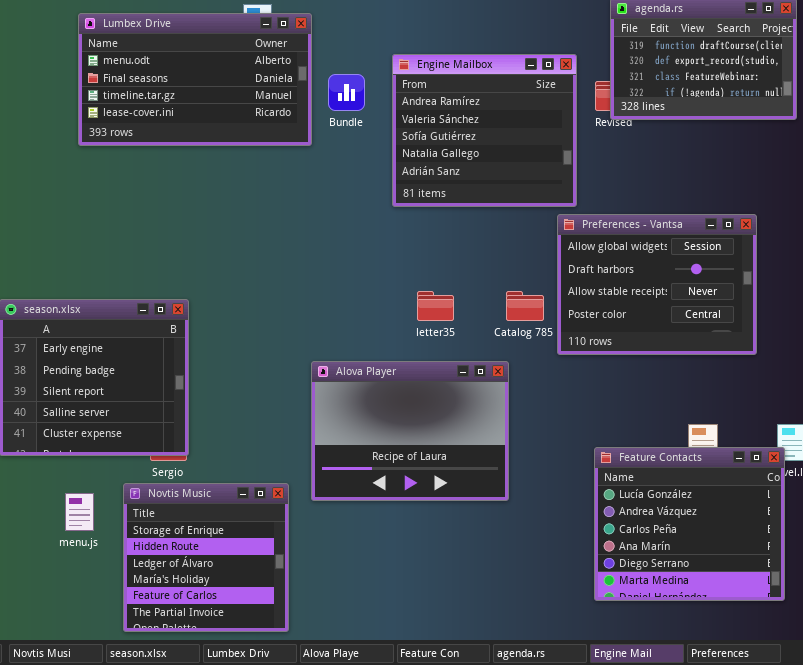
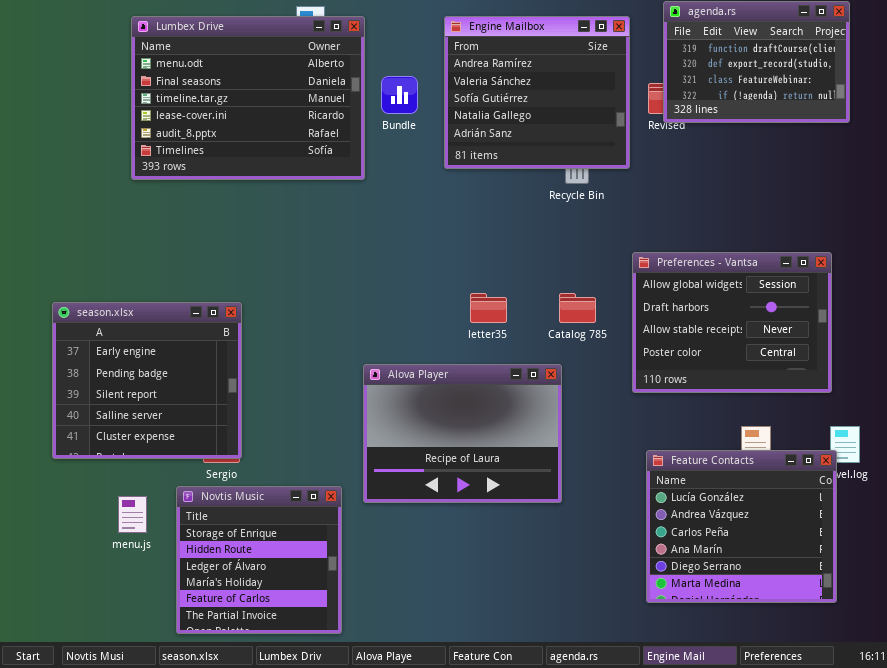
Lumbex Drive: [78,13,312,146] -> [131,16,365,180], resized
Engine Mailbox: [392,54,577,207] -> [444,16,630,169], moved
Preferences - Vantsa: [557,214,757,355] -> [632,252,832,393], moved

